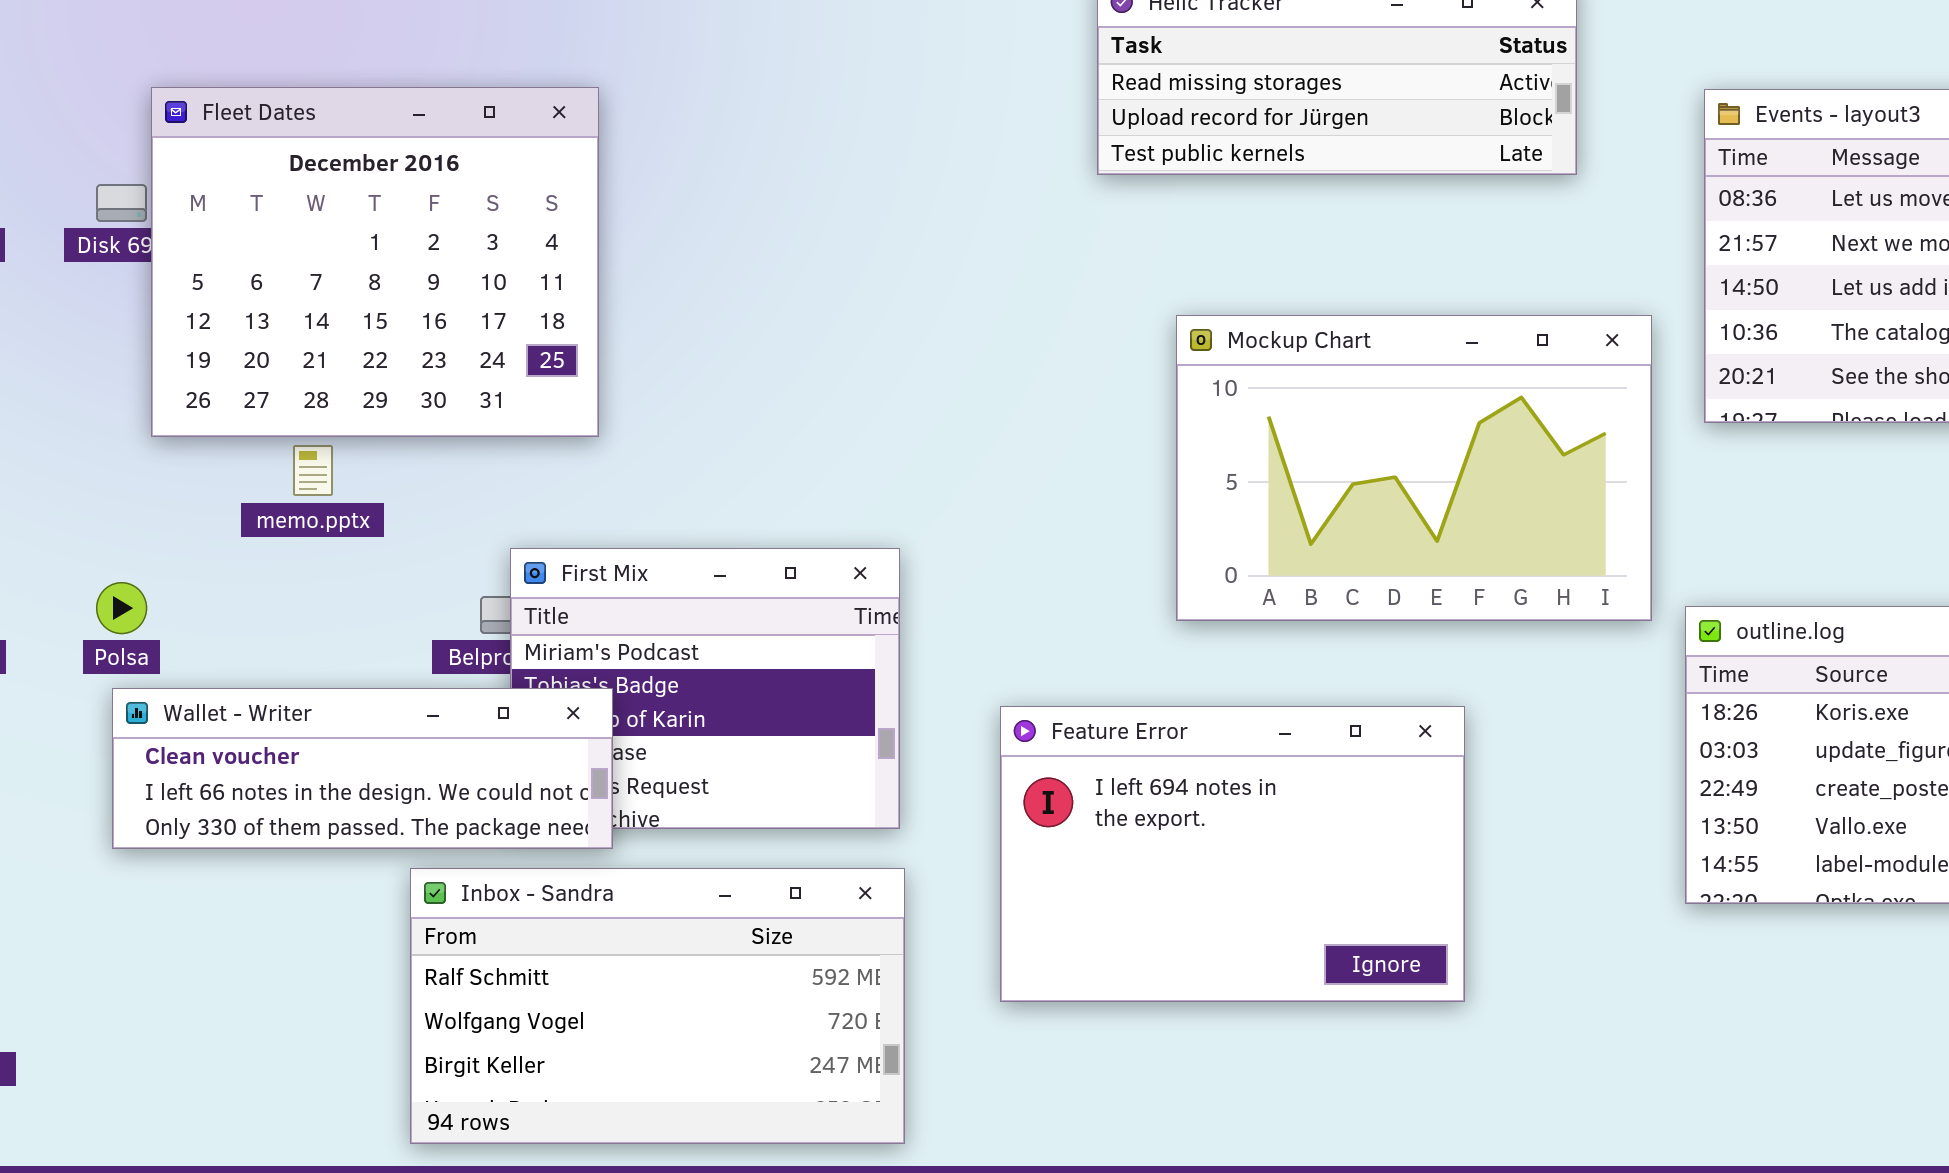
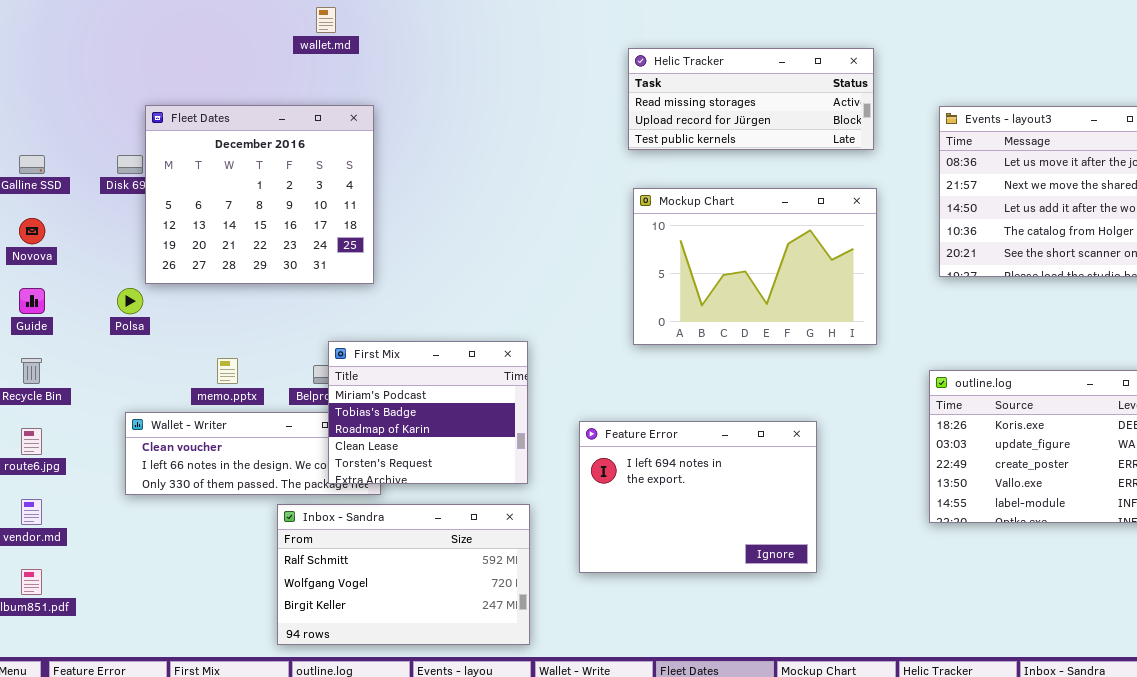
Mockup Chart: [1176,315,1652,621] -> [633,188,877,345], moved
memo.pptx: [293,445,333,496] -> [217,358,238,384], moved
First Mix: [510,548,900,829] -> [328,341,528,484], raised
Polsa: [96,582,147,634] -> [117,288,143,314], moved

